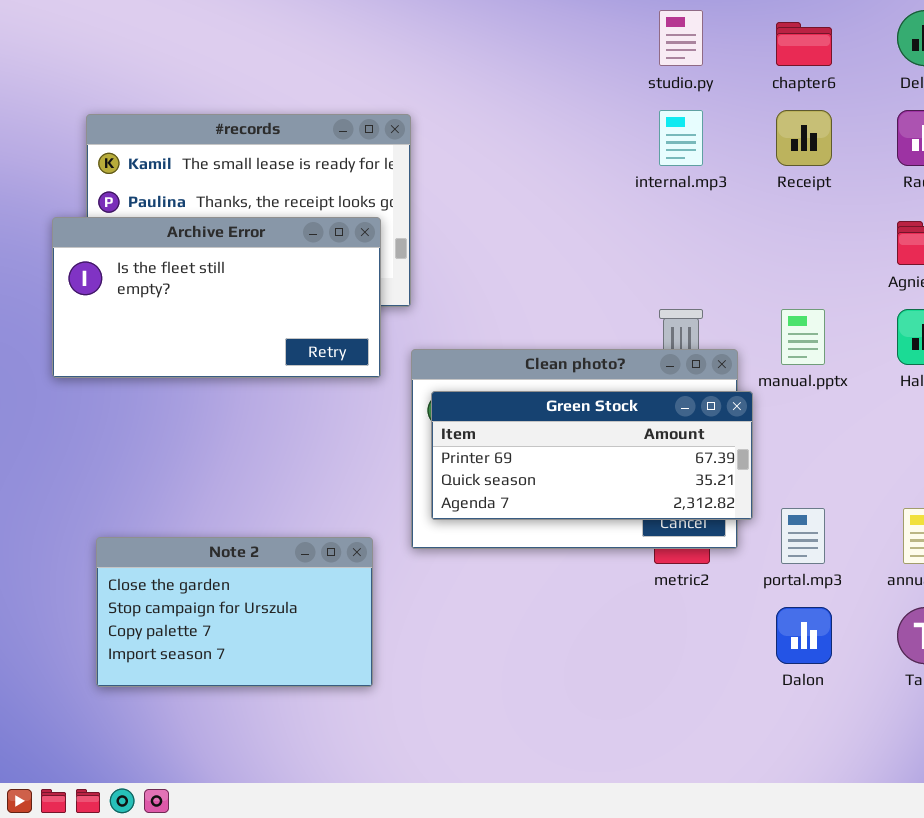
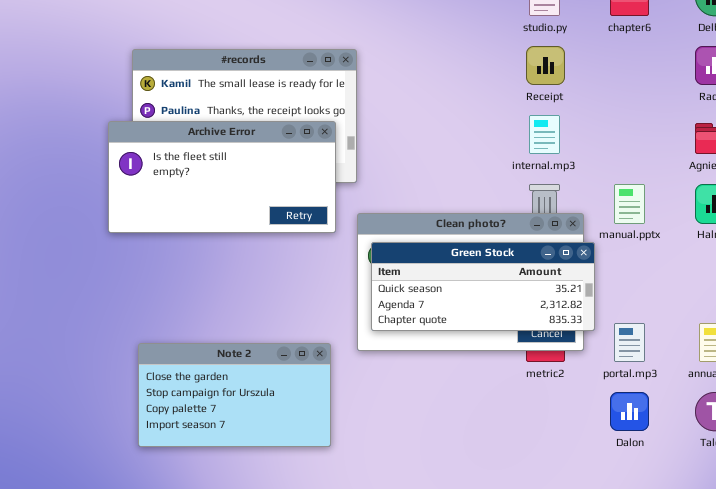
internal.mp3: [659,110,703,166] -> [529,115,560,154], moved
Receipt: [776,110,832,166] -> [526,46,565,85], moved
Green Stock: [431,391,753,520] -> [371,242,595,331], scrolled down 1 row

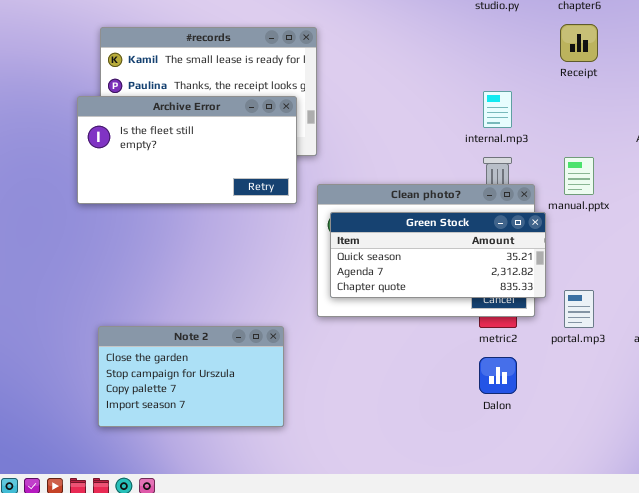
Receipt: [526,46,565,85] -> [560,24,598,62], moved
Note 2: [138,343,331,447] -> [98,326,284,427], moved
Dalon: [610,392,649,431] -> [479,357,517,394], moved

